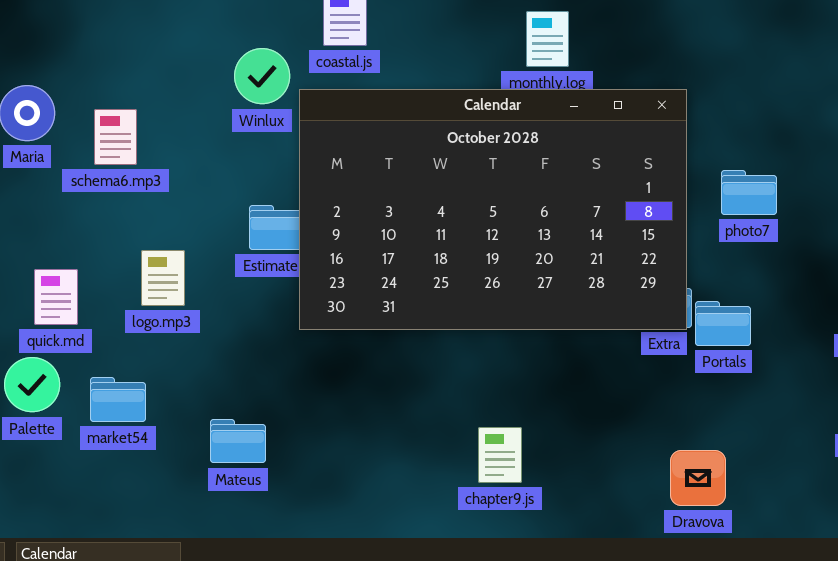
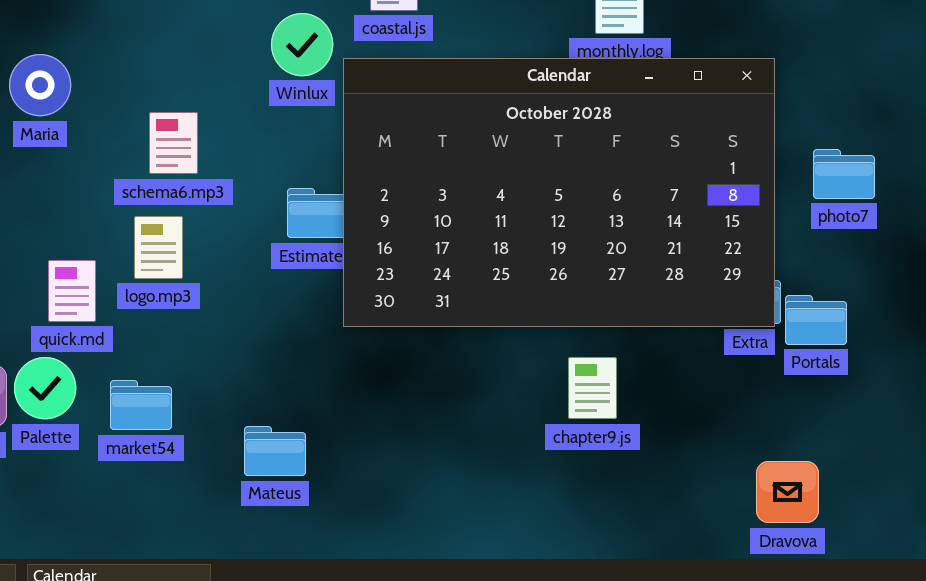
schema6.mp3: [94,109,137,165] -> [149,112,198,174], moved
logo.mp3: [141,250,185,306] -> [134,216,183,279], moved
chapter9.js: [478,427,522,483] -> [568,357,617,419], moved

